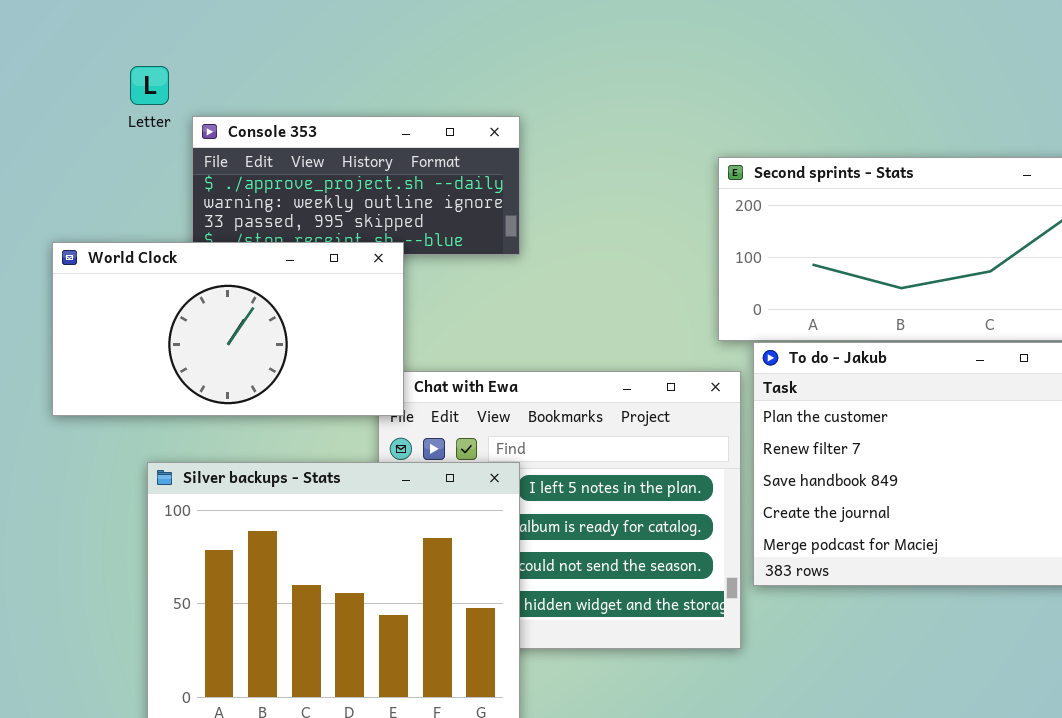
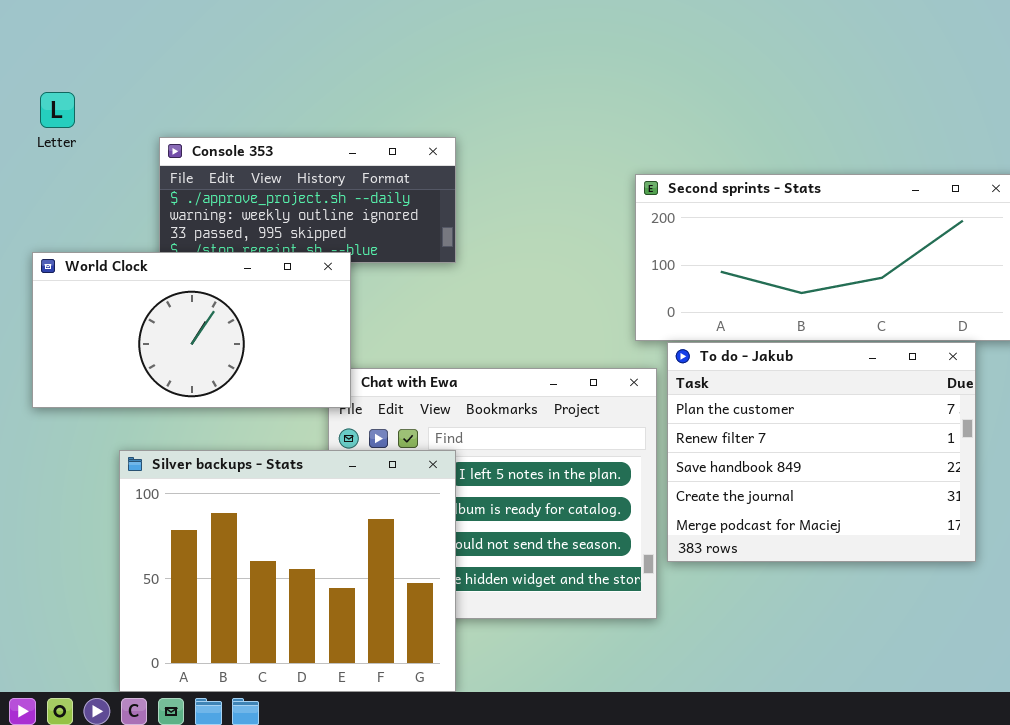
Letter: [130,66,169,105] -> [40,92,75,128], moved

